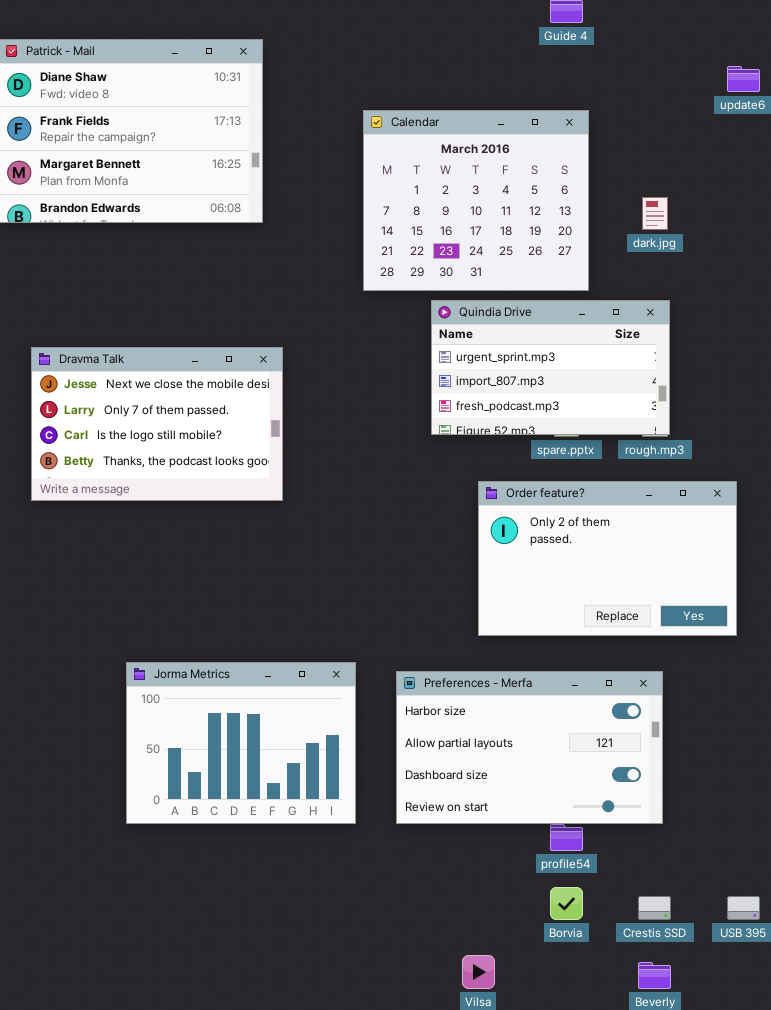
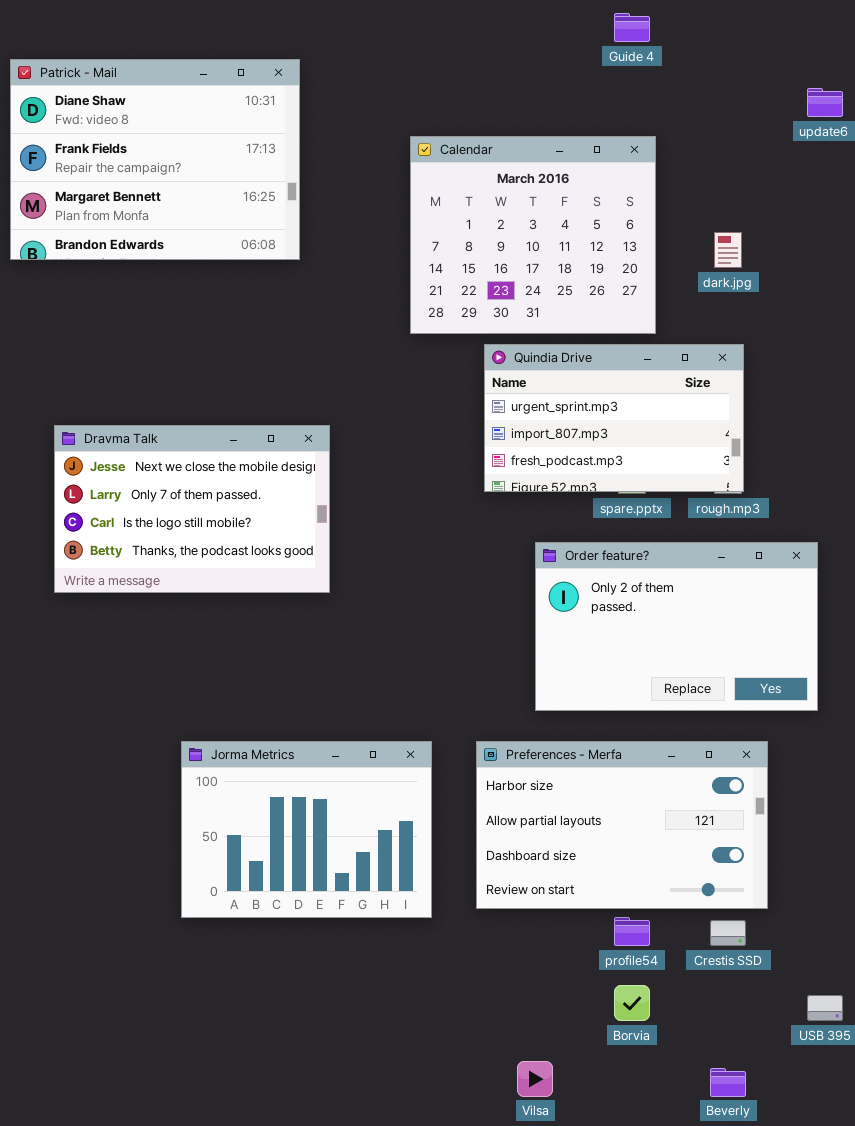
Dravma Talk: [31,347,283,501] -> [54,425,330,593], moved
Jorma Metrics: [126,662,356,824] -> [181,741,432,918], moved
Preferences - Merfa: [396,671,663,824] -> [476,741,768,909], moved
Crestis SSD: [638,896,671,920] -> [710,920,746,946], moved

